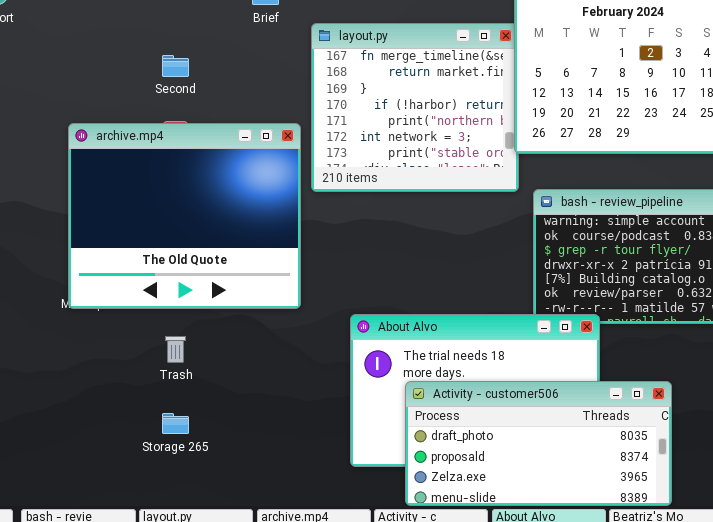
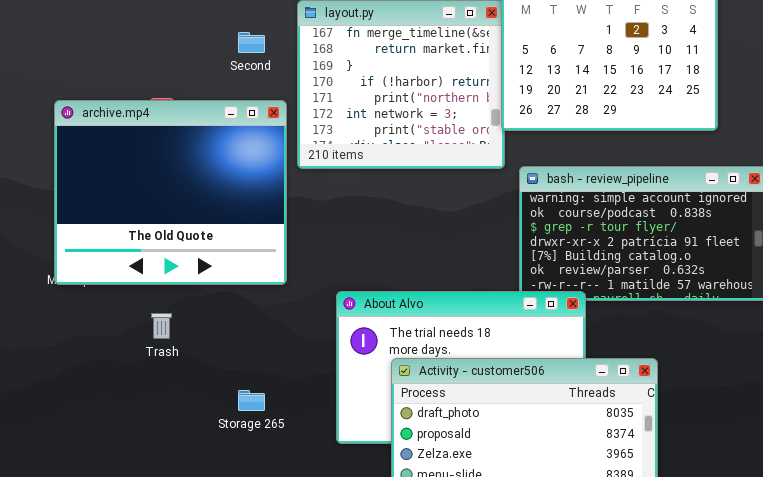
Second: [162,55,189,77] -> [238,32,265,53], moved
Storage 265: [162,413,189,434] -> [238,390,265,411], moved

